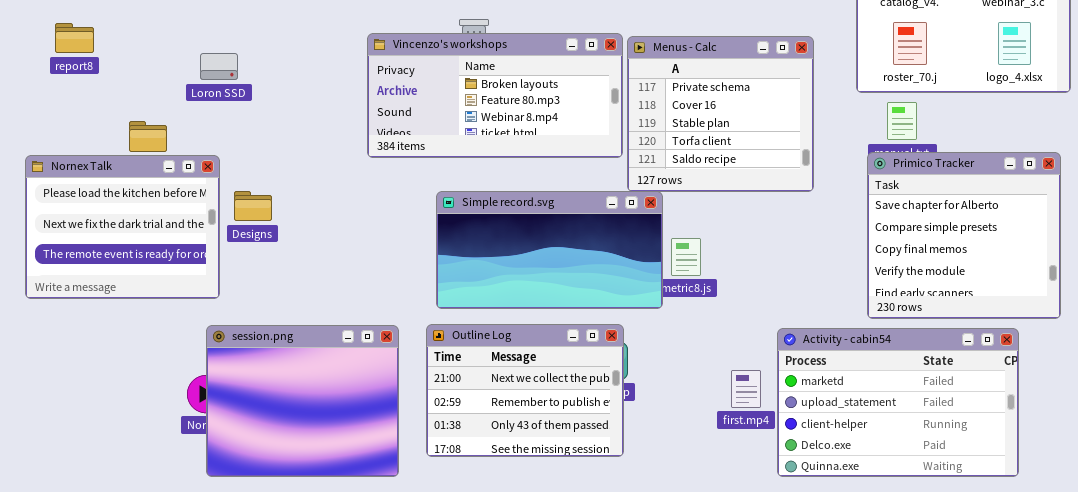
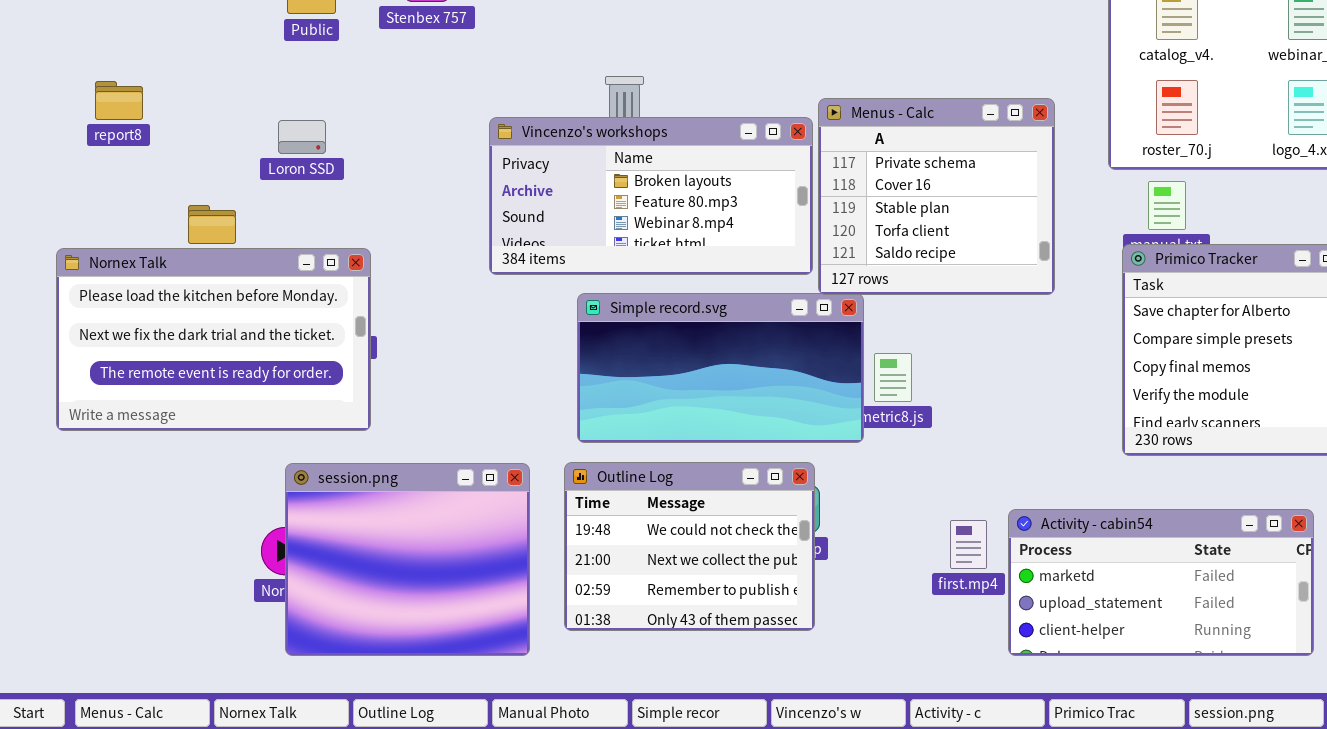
Vincenzo's workshops: [367,33,623,158] -> [489,117,813,275], moved
Nornex Talk: [25,155,220,299] -> [56,248,371,431], resized
Outline Log: [426,324,624,457] -> [564,462,815,631], scrolled up 1 row
Activity - cabin54: [777,328,1019,477] -> [1008,509,1314,656], resized

